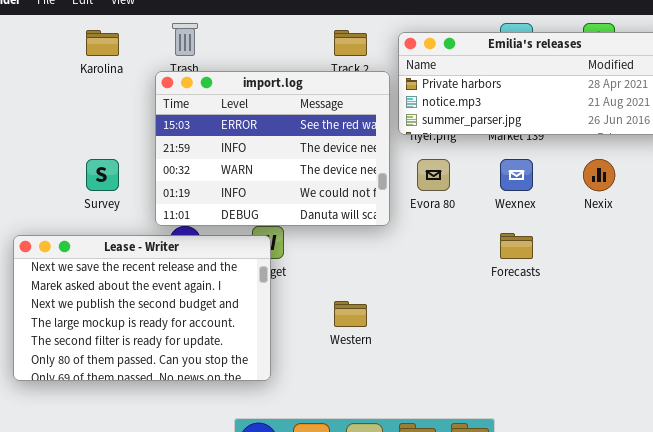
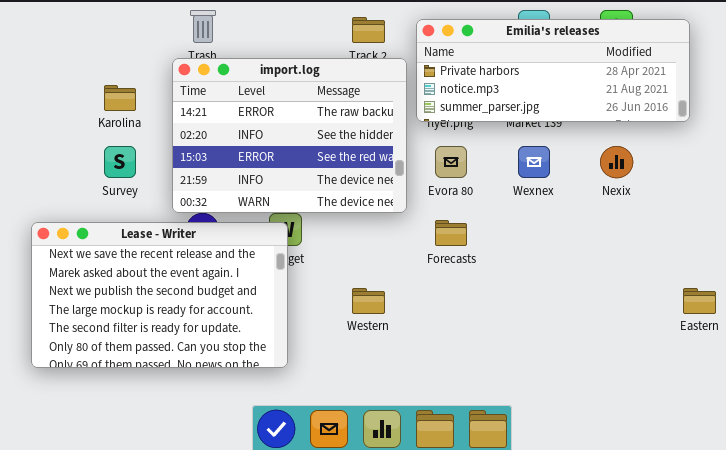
Karolina: [86,30,119,56] -> [104,85,136,111], moved
import.log: [155,71,390,226] -> [172,58,407,213], scrolled up 2 rows
Forecasts: [500,233,533,259] -> [435,220,467,246], moved

